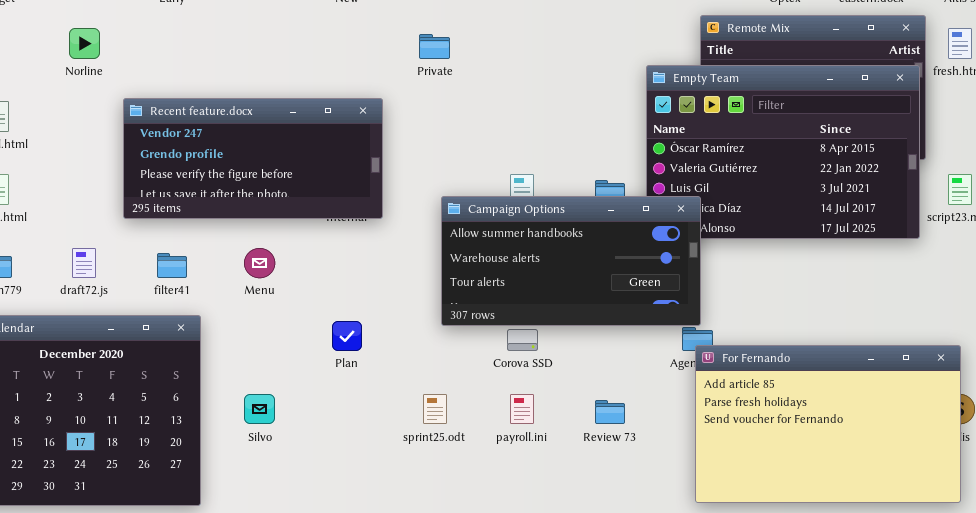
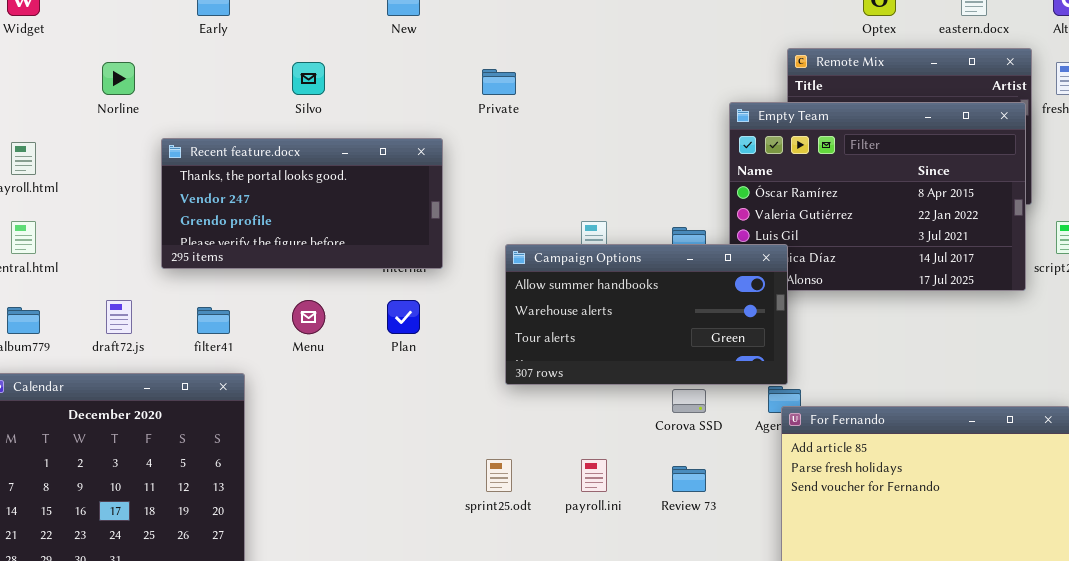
Recent feature.docx: [123,98,383,219] -> [161,138,443,269], scrolled up 1 row
Plan: [332,321,362,351] -> [387,300,420,334], moved
Corova SSD: [507,329,538,351] -> [672,389,706,413], moved
Silvo: [244,394,275,424] -> [292,62,325,95], moved

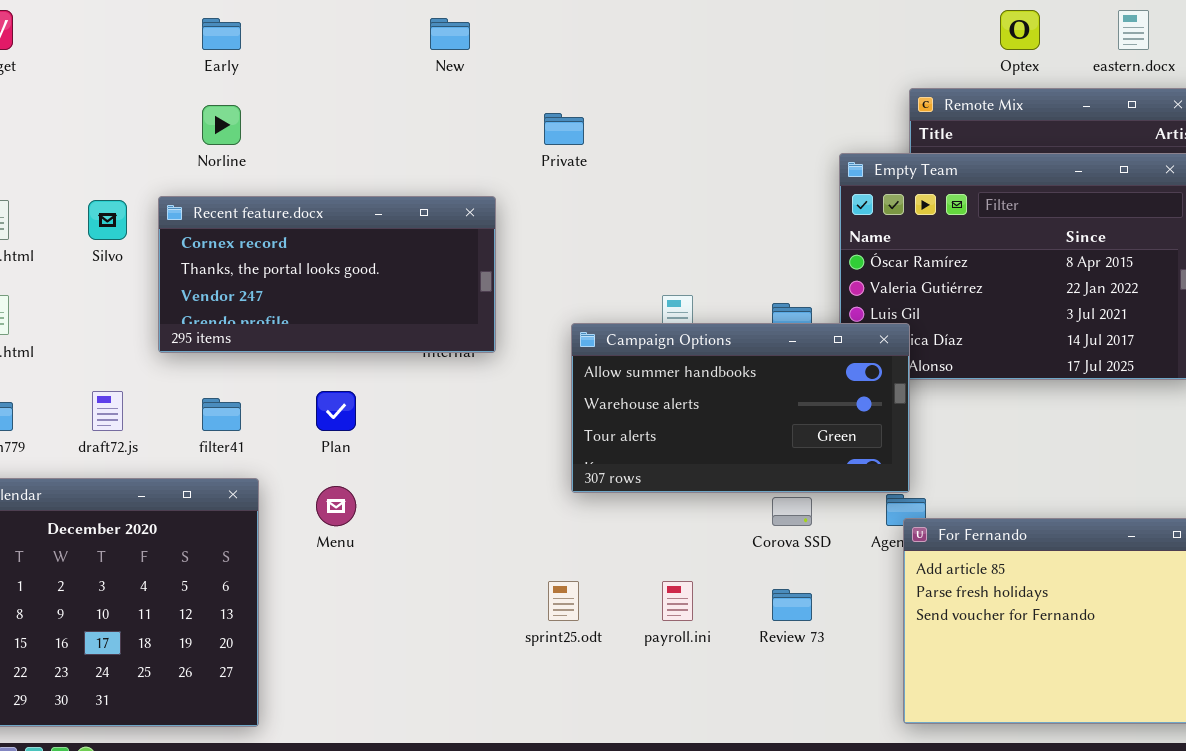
Norline: [102,62,135,95] -> [202,105,241,145], moved
Silvo: [292,62,325,95] -> [88,200,127,240], moved
Recent feature.docx: [161,138,443,269] -> [158,196,496,353], scrolled up 1 row
Menu: [292,300,325,334] -> [316,486,356,526], moved
Plan: [387,300,420,334] -> [316,391,356,431], moved

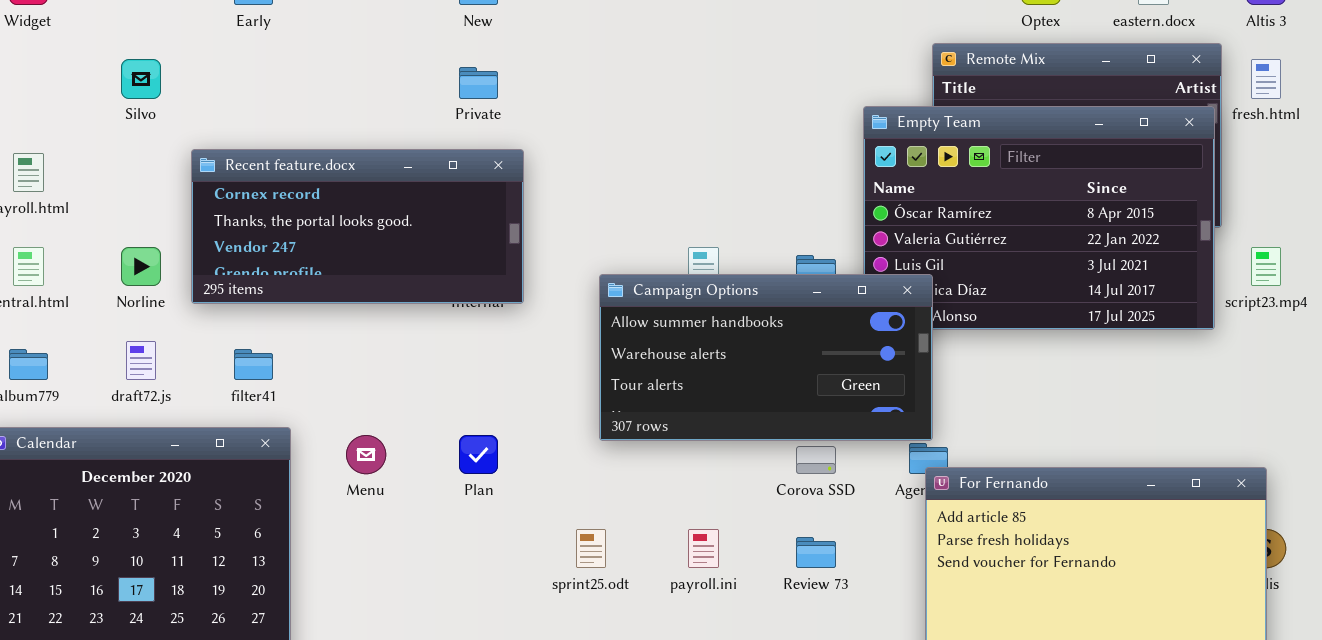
Norline: [202,105,241,145] -> [121,247,161,286], moved
Private: [544,113,584,145] -> [459,67,498,99], moved
Silvo: [88,200,127,240] -> [121,59,161,99], moved
Plan: [316,391,356,431] -> [459,435,498,474], moved

